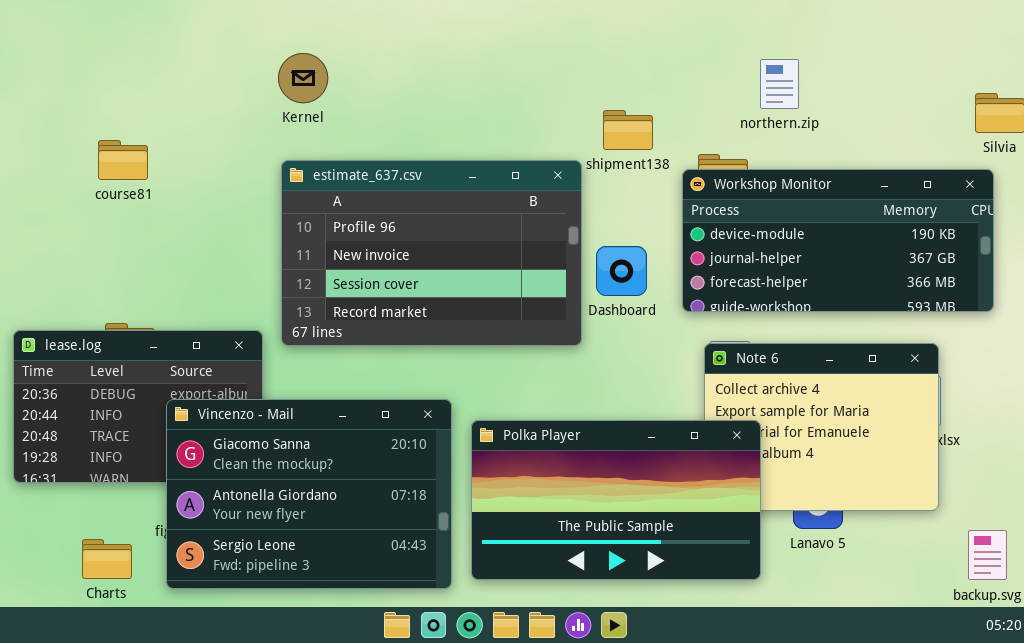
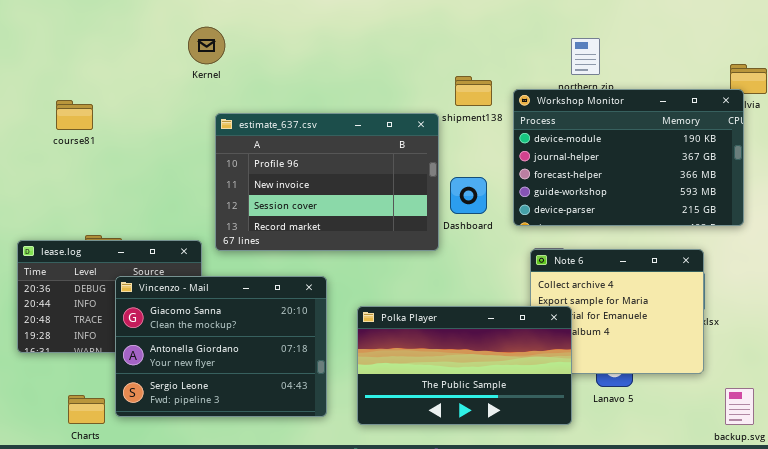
Kernel: [278,53,328,103] -> [188,27,225,64], moved
course81: [98,140,148,180] -> [56,100,93,130], moved
Workshop Monitor: [682,169,994,312] -> [513,89,744,226], resized
Vincenzo - Mail: [166,399,452,589] -> [115,276,327,417], moved

